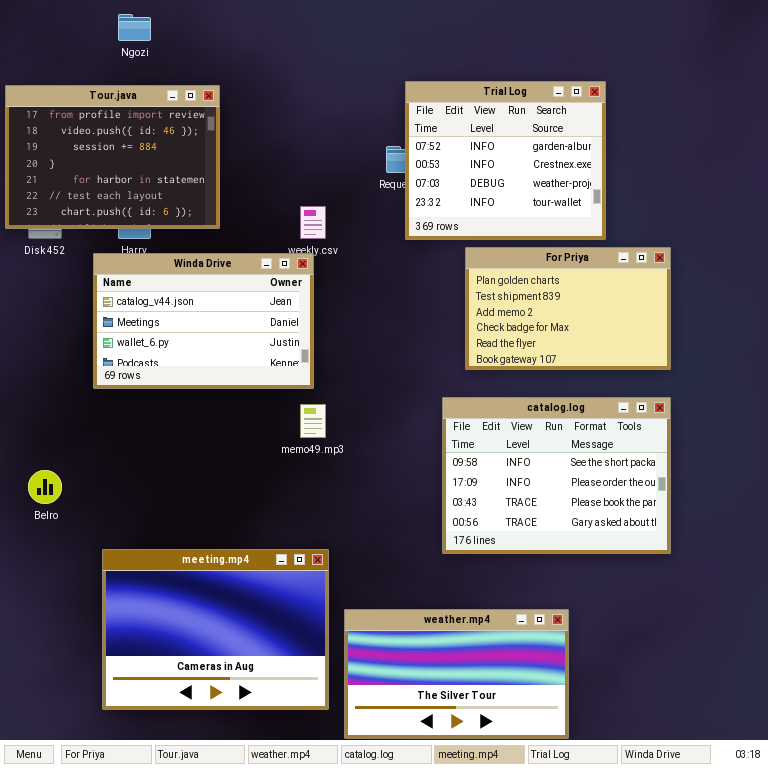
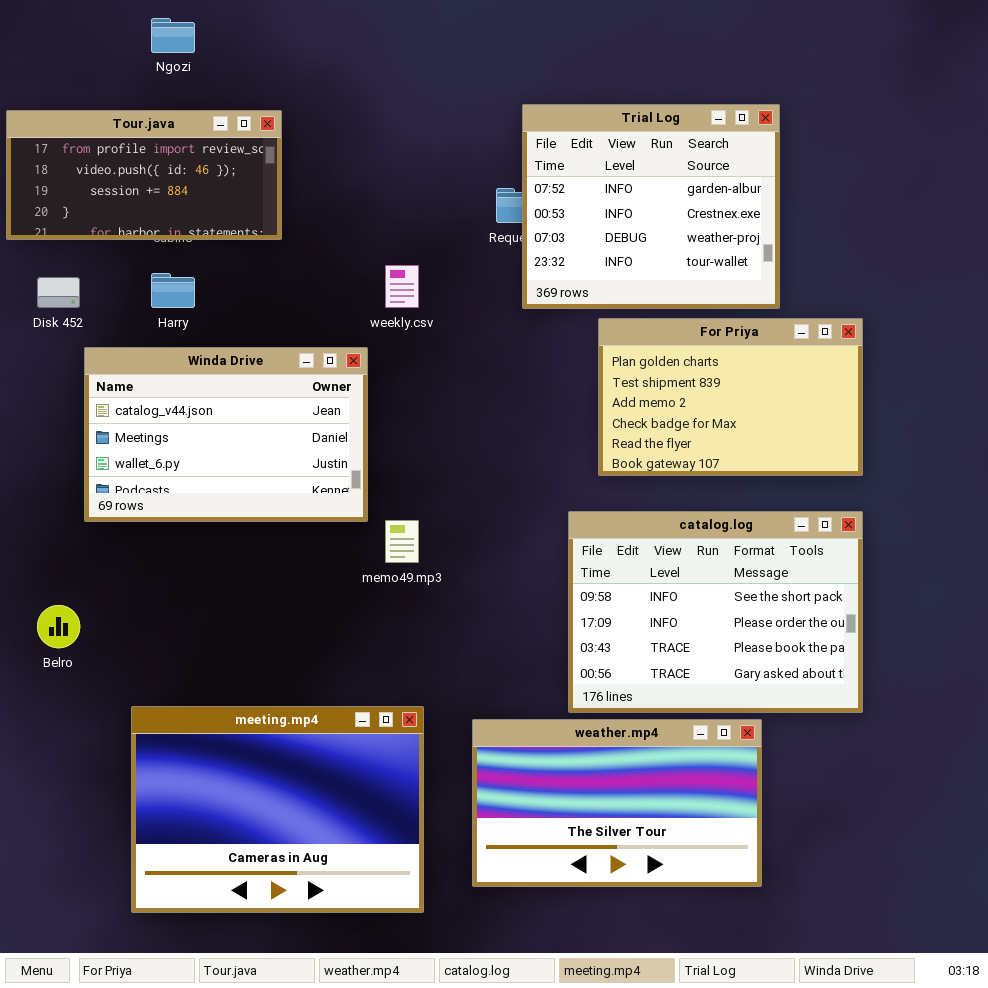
Tour.java: [5,85,220,229] -> [6,110,282,240], resized
Winda Drive: [93,253,314,389] -> [84,347,368,522], moved
weather.mp4: [344,609,569,739] -> [472,719,762,887], moved

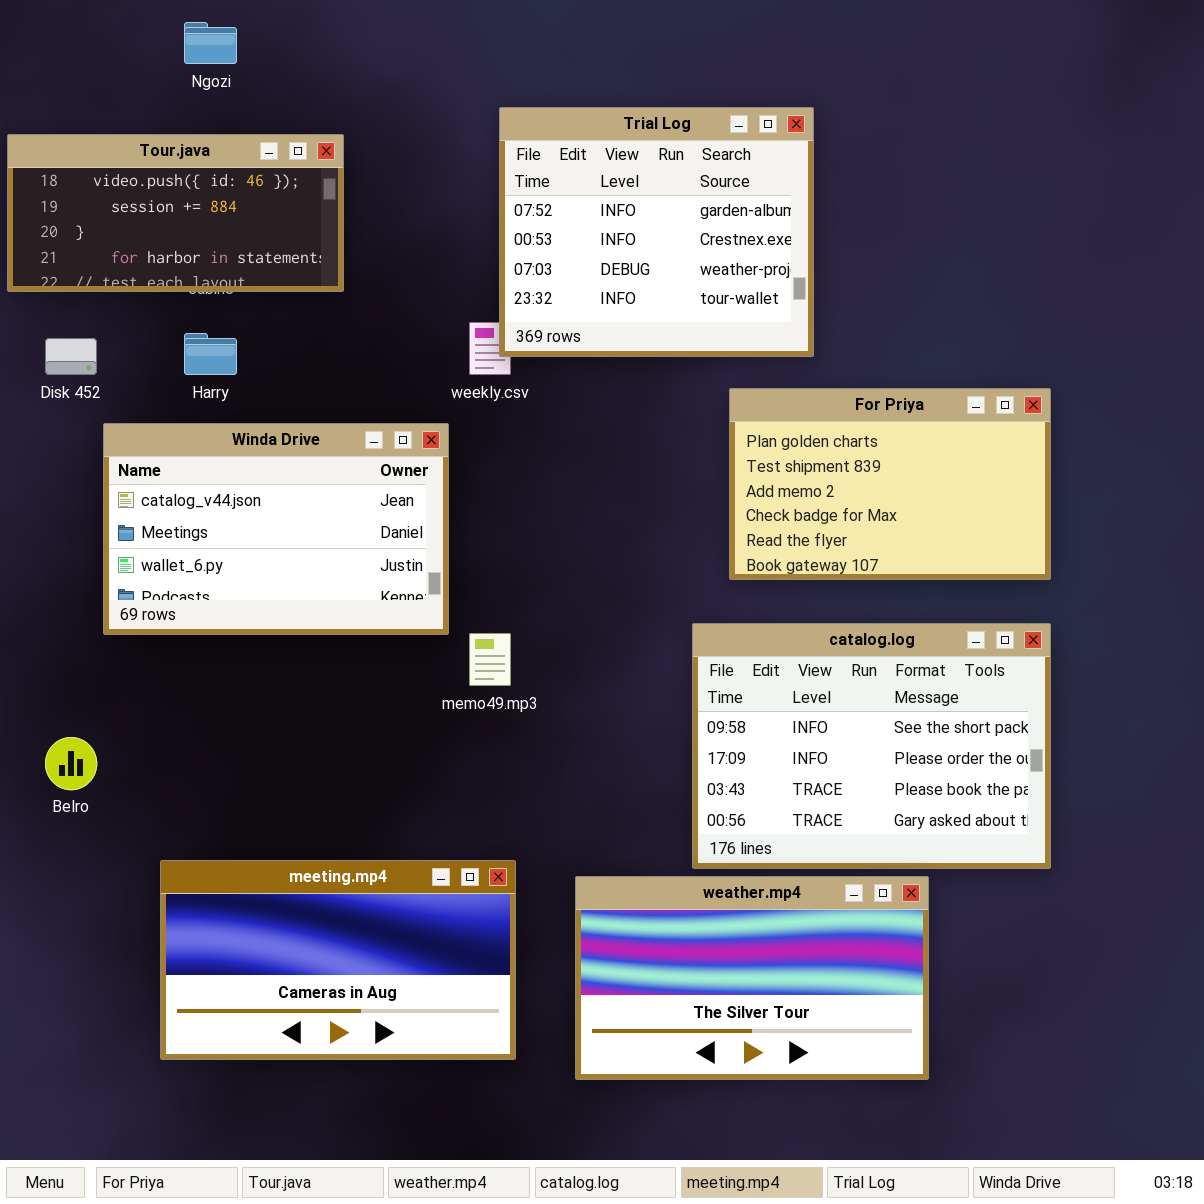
Trial Log: [522,104,780,309] -> [499,107,814,357], moved
Tour.java: [6,110,282,240] -> [7,134,344,292], scrolled down 1 row
meeting.mp4: [131,706,424,913] -> [160,860,516,1060], resized

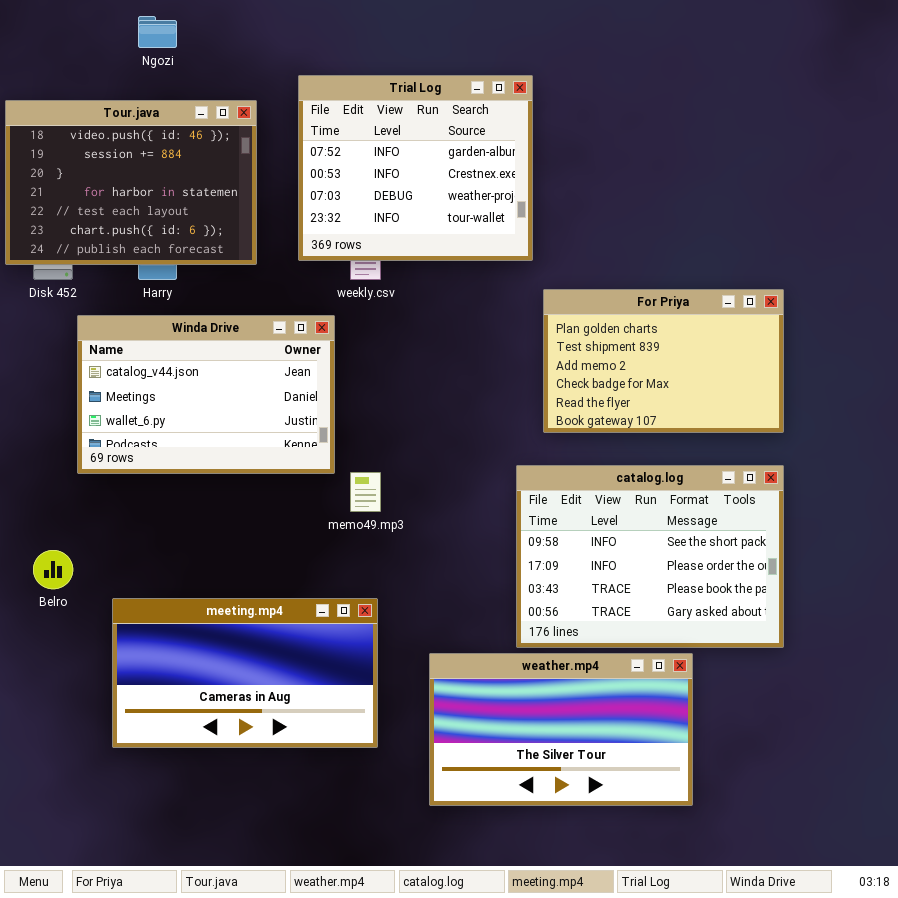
Trial Log: [499,107,814,357] -> [298,75,533,261], moved
Tour.java: [7,134,344,292] -> [5,100,257,265], resized
meeting.mp4: [160,860,516,1060] -> [112,598,378,748], moved

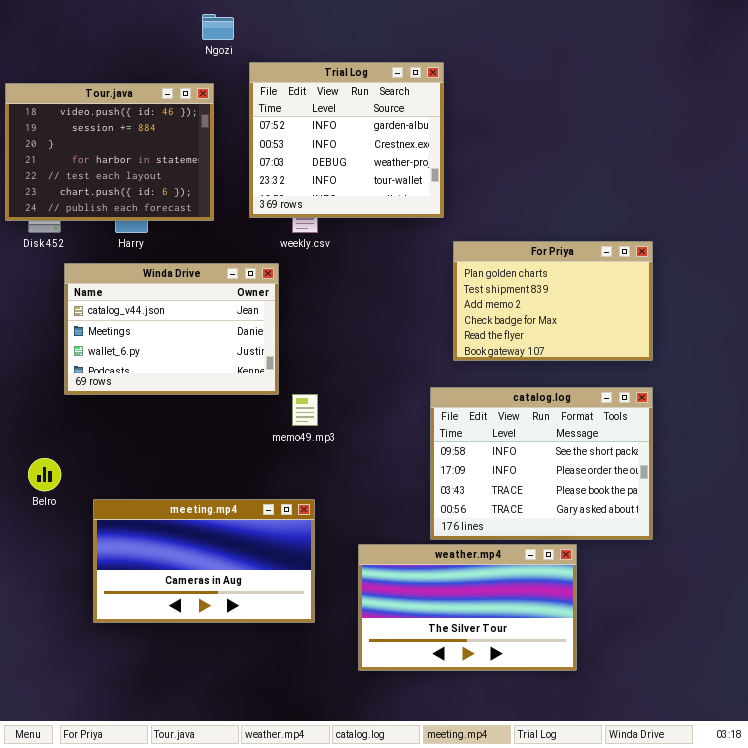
Ngozi: [138,16,177,48] -> [202,14,234,40], moved

